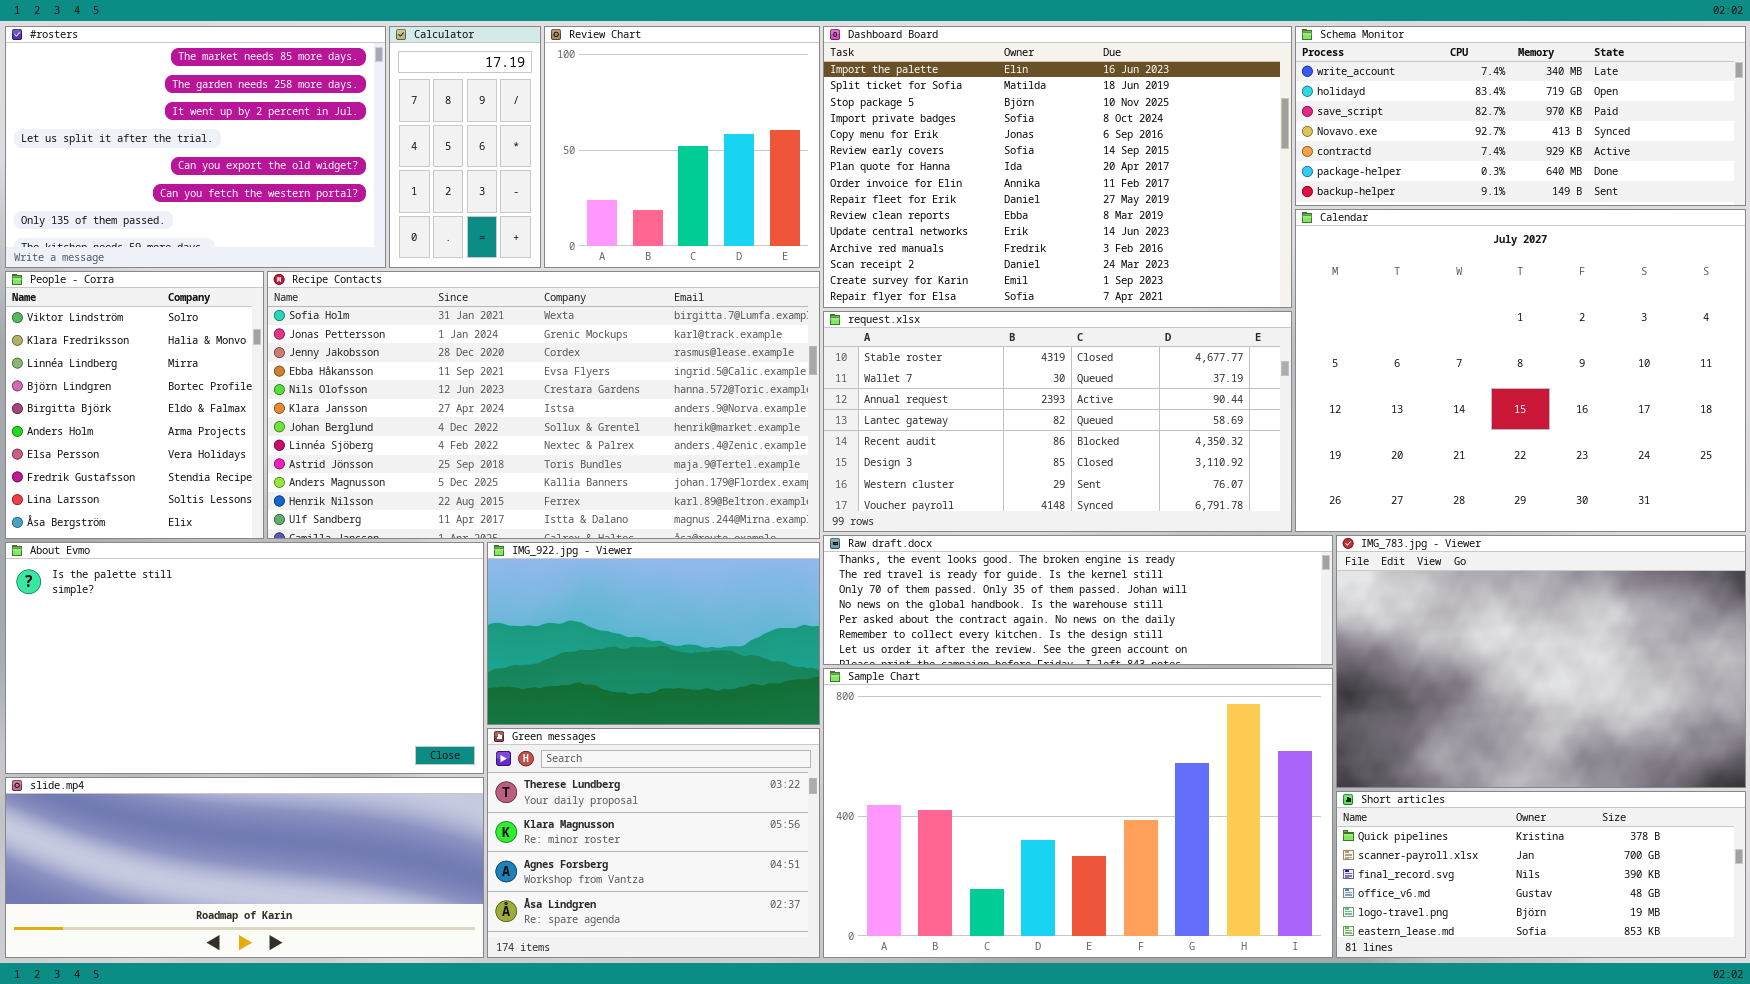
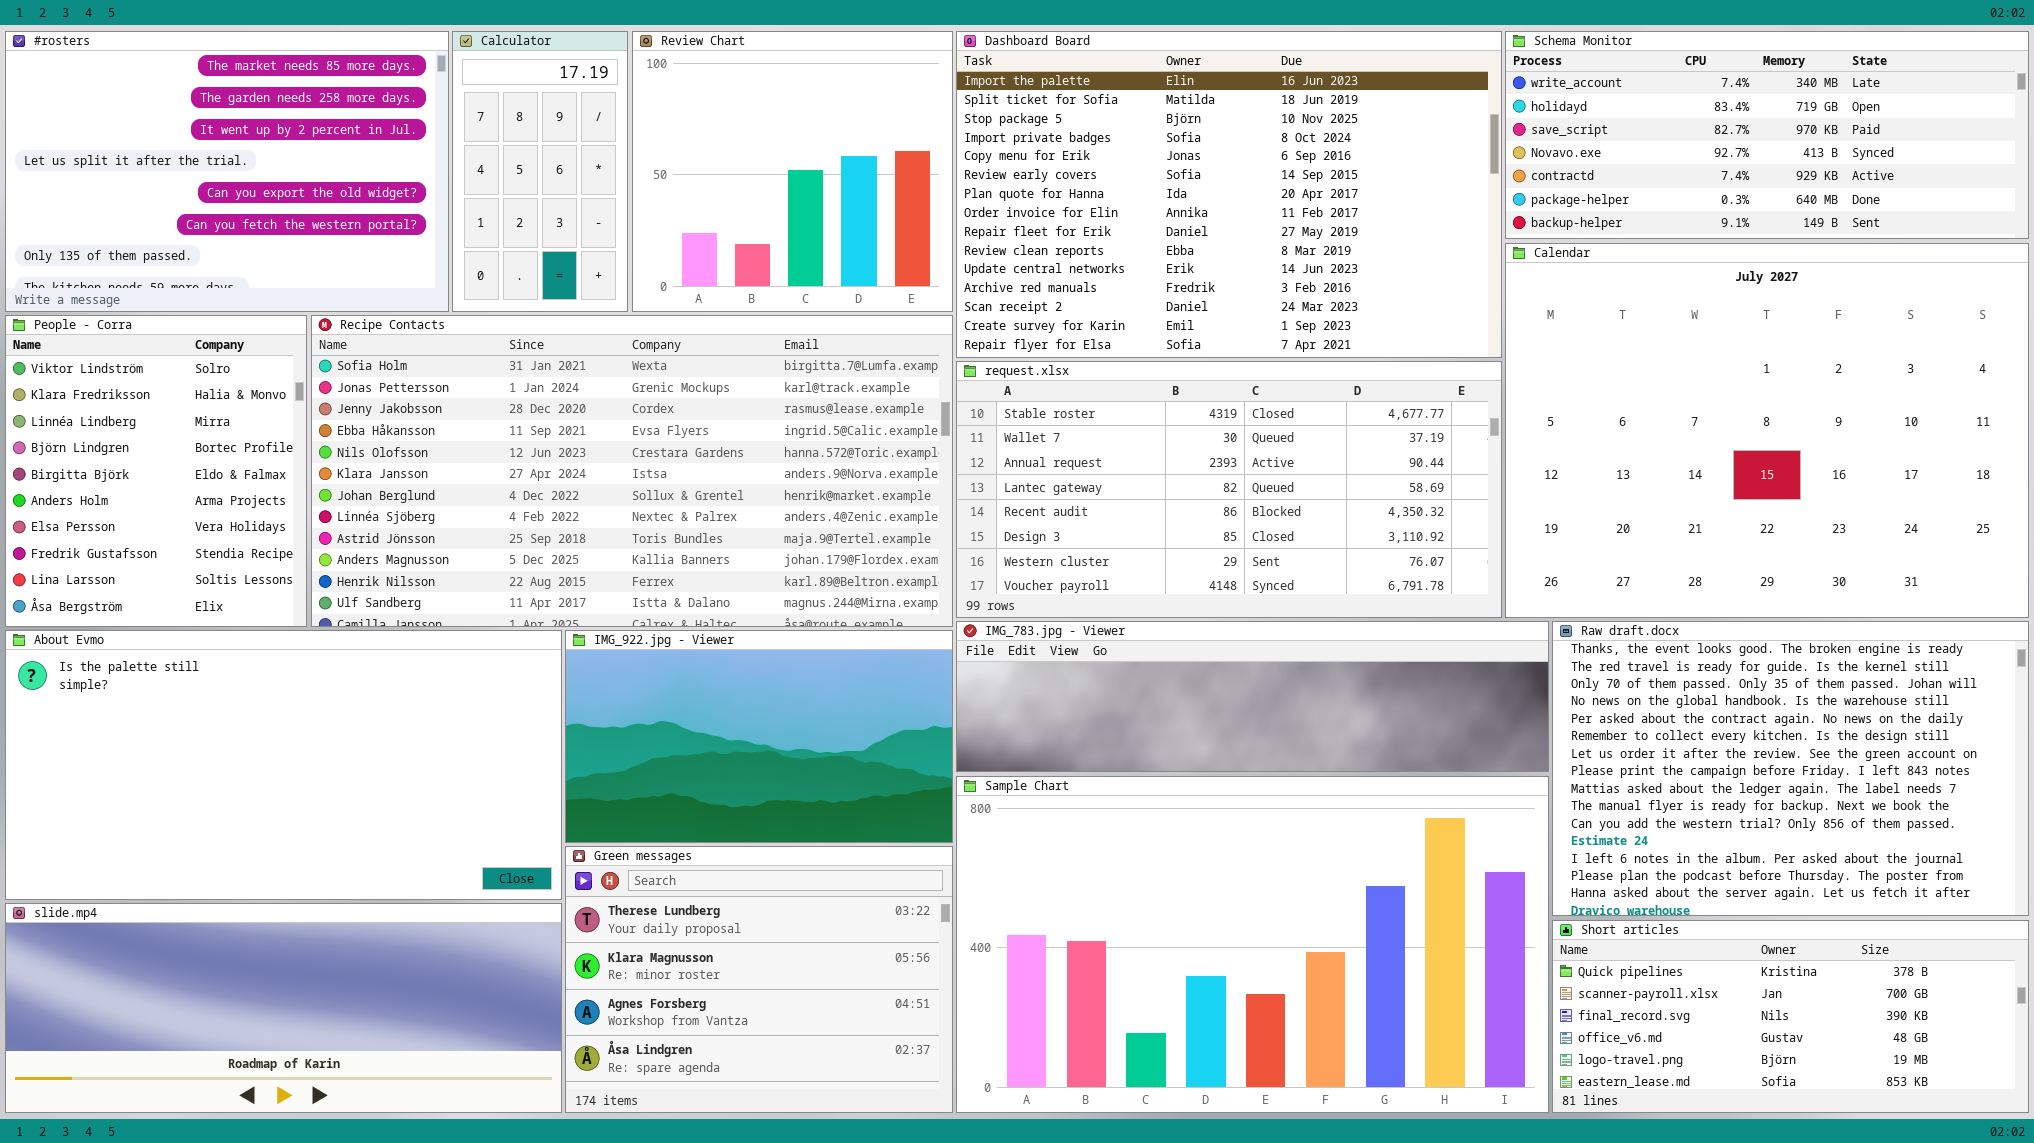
Raw draft.docx: [823,535,1333,665] -> [1552,621,2029,916], moved, resized
IMG_783.jpg - Viewer: [1336,535,1746,788] -> [956,621,1549,772], moved, resized

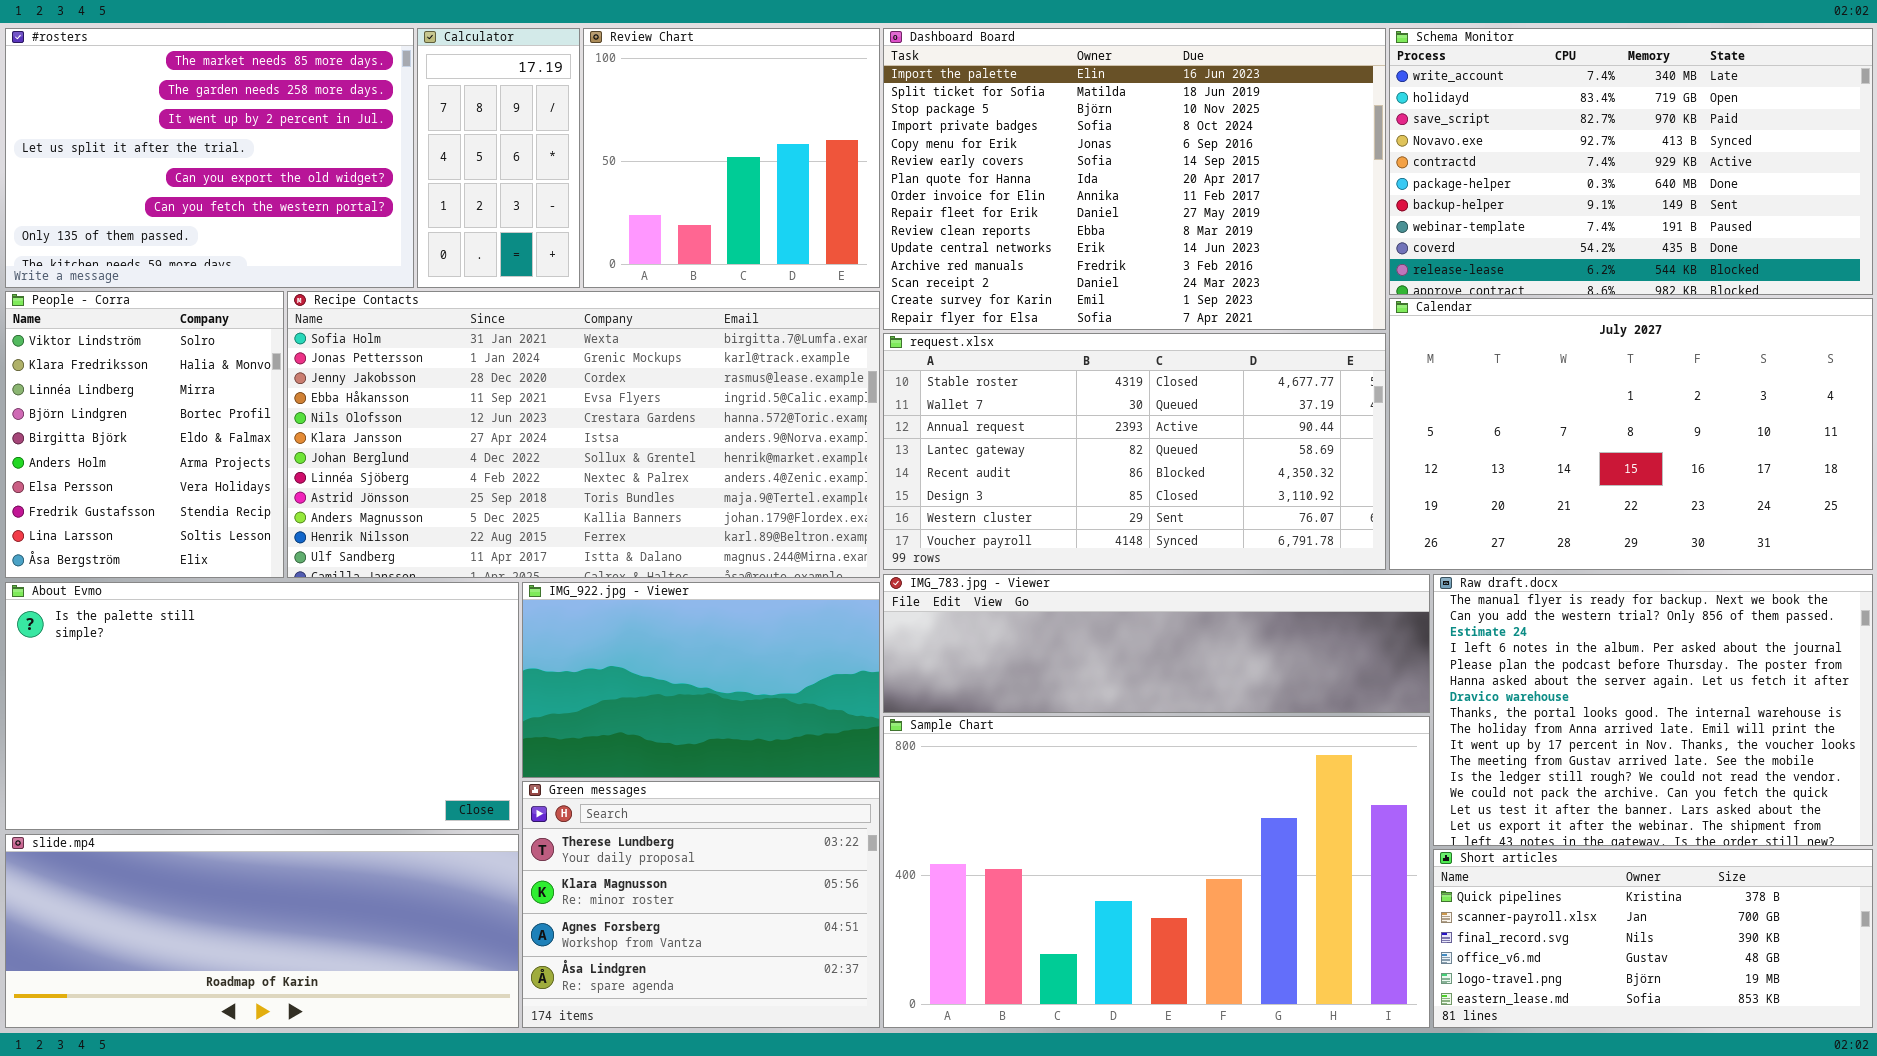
Schema Monitor: [1505,31,2029,239] -> [1389,28,1873,295], resized
Calendar: [1505,243,2029,618] -> [1389,298,1873,570], resized
Raw draft.docx: [1552,621,2029,916] -> [1433,574,1873,846], scrolled down 9 rows

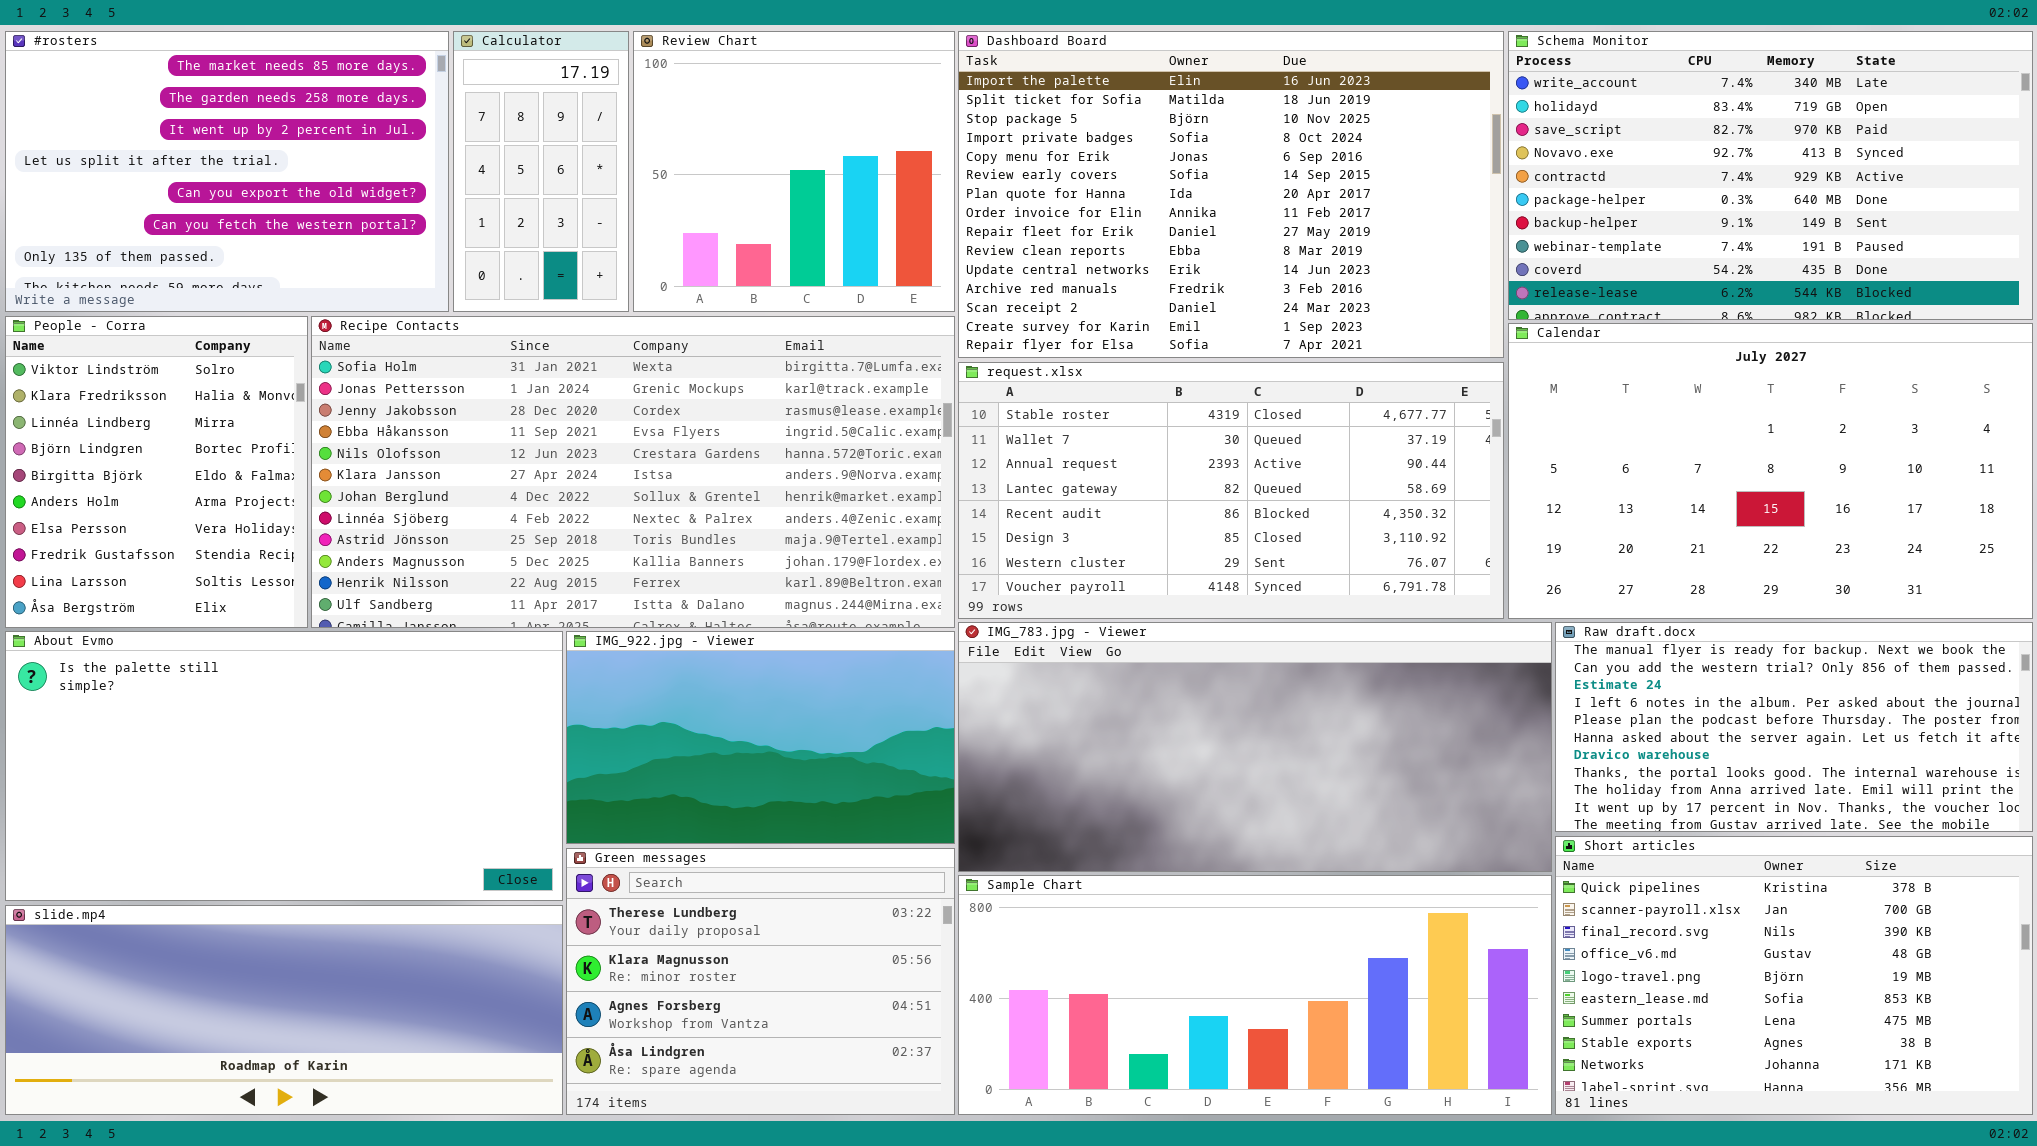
IMG_783.jpg - Viewer: [883,574,1430,713] -> [958,622,1552,872], resized
Raw draft.docx: [1433,574,1873,846] -> [1555,622,2033,832], resized
Sample Chart: [883,716,1430,1028] -> [958,875,1552,1115], resized
Short articles: [1433,849,1873,1028] -> [1555,836,2033,1115], resized

